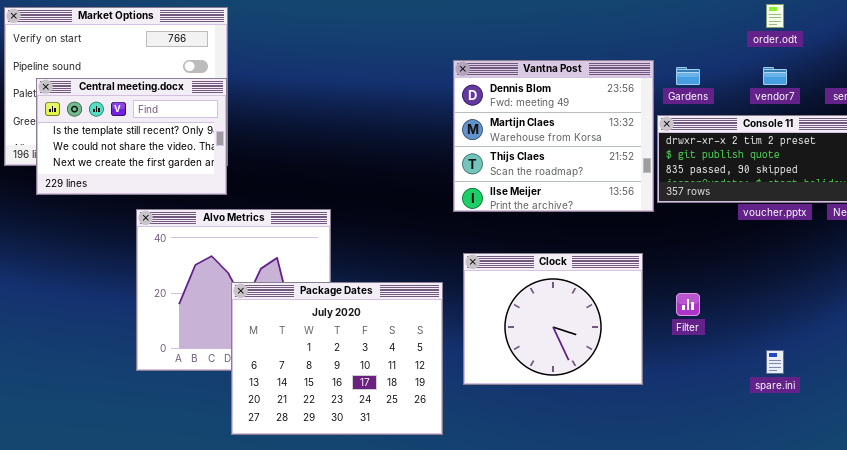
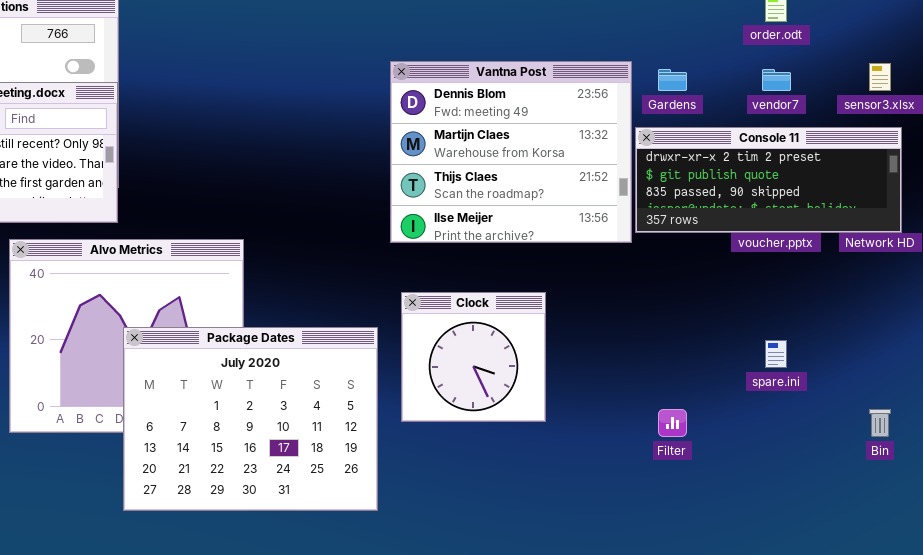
Clock: [463,253,643,385] -> [401,292,546,422], resized
Filter: [676,293,700,316] -> [658,409,687,437], moved
spare.ini: [766,350,784,374] -> [765,340,787,368], moved

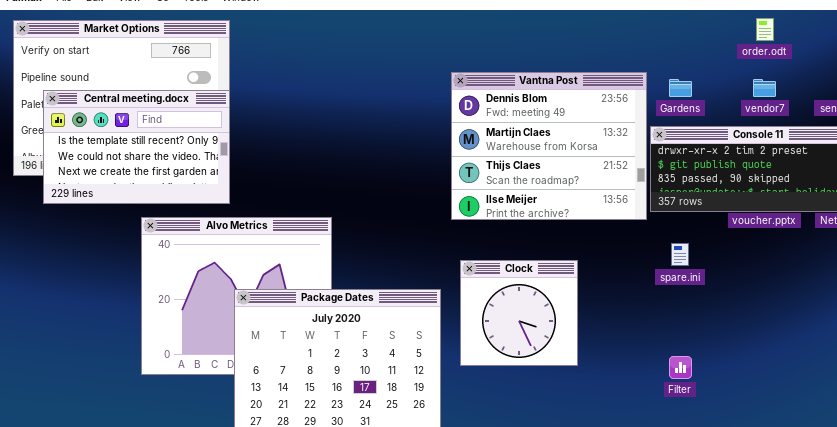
spare.ini: [765,340,787,368] -> [671,243,689,266], moved

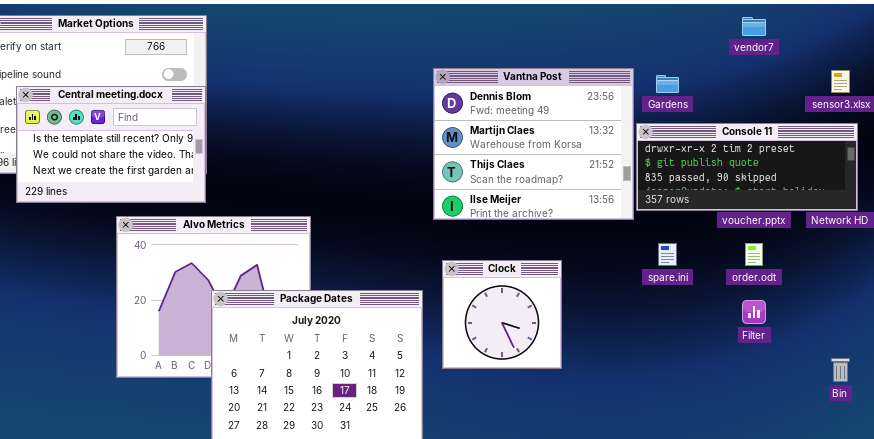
order.odt: [756,18,774,41] -> [745,243,763,266], moved
vendor7: [753,79,776,97] -> [742,17,766,36], moved
Filter: [669,356,692,379] -> [742,300,766,324], moved

